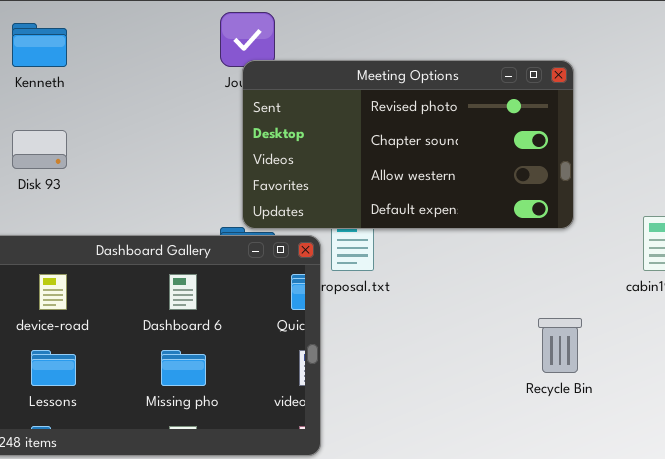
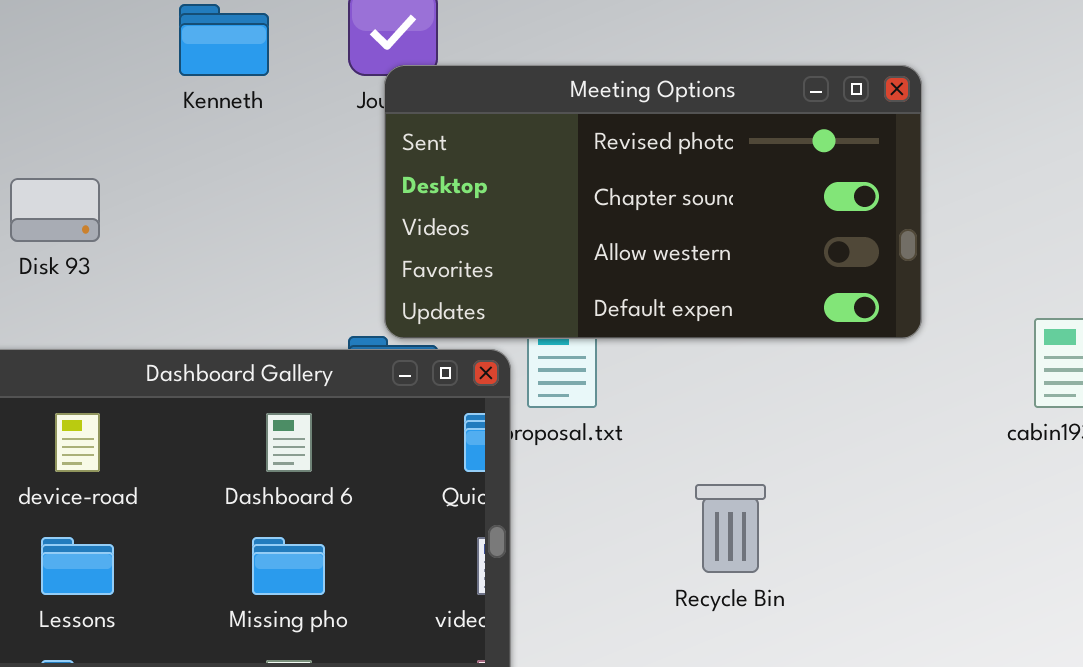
Kenneth: [12,23,67,67] -> [179,4,269,76], moved
Recycle Bin: [538,318,582,373] -> [695,484,766,573], moved

